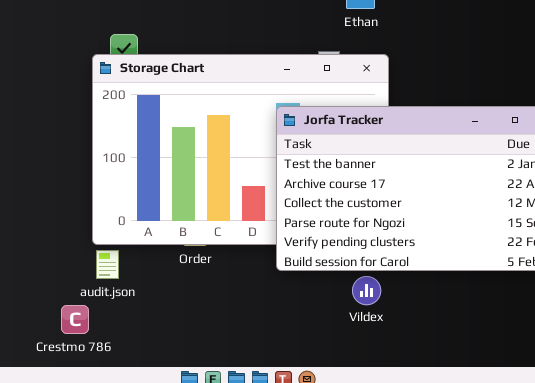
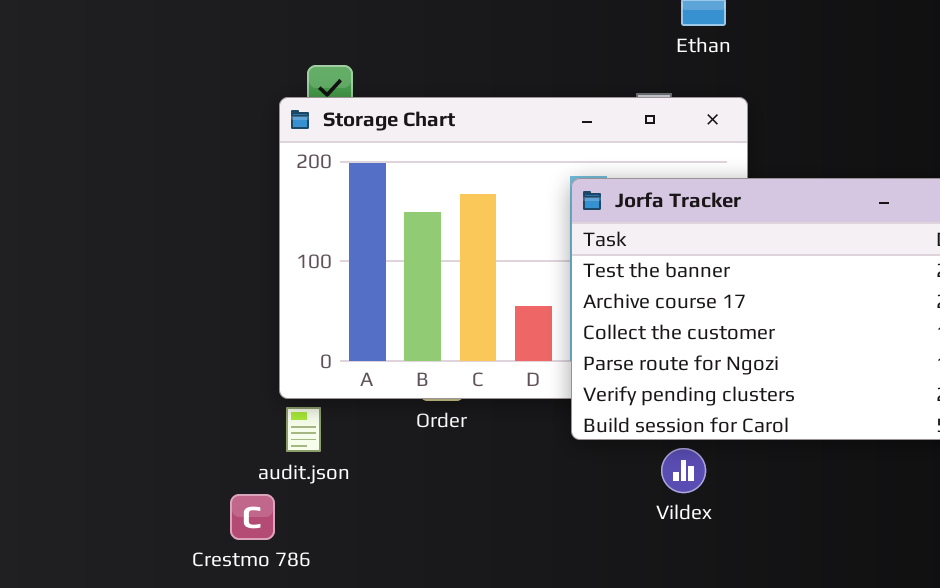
Vildex: [352,276,381,305] -> [661,448,706,493], moved

